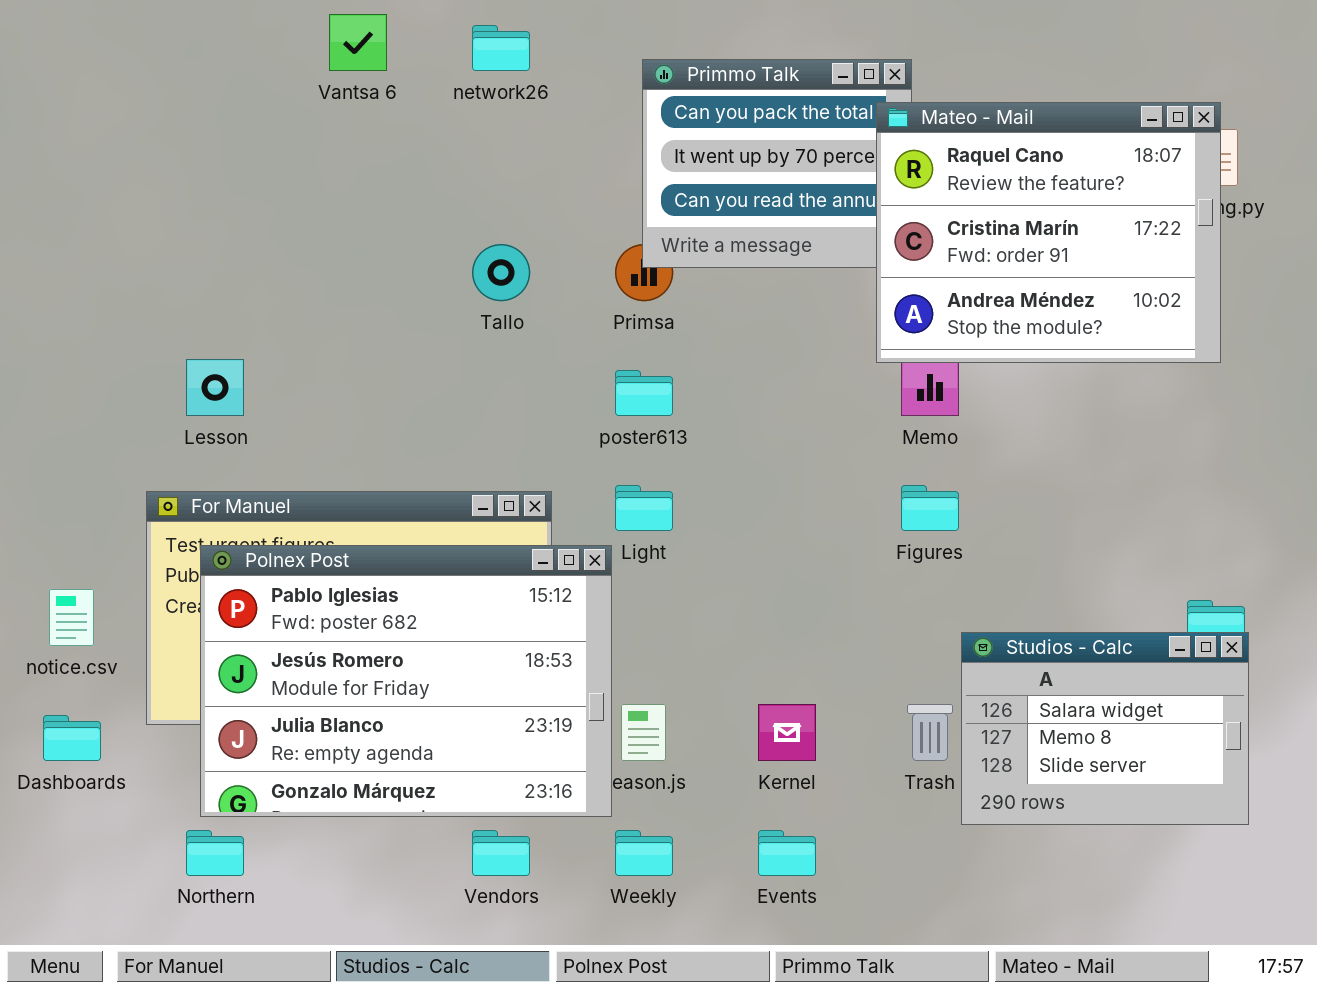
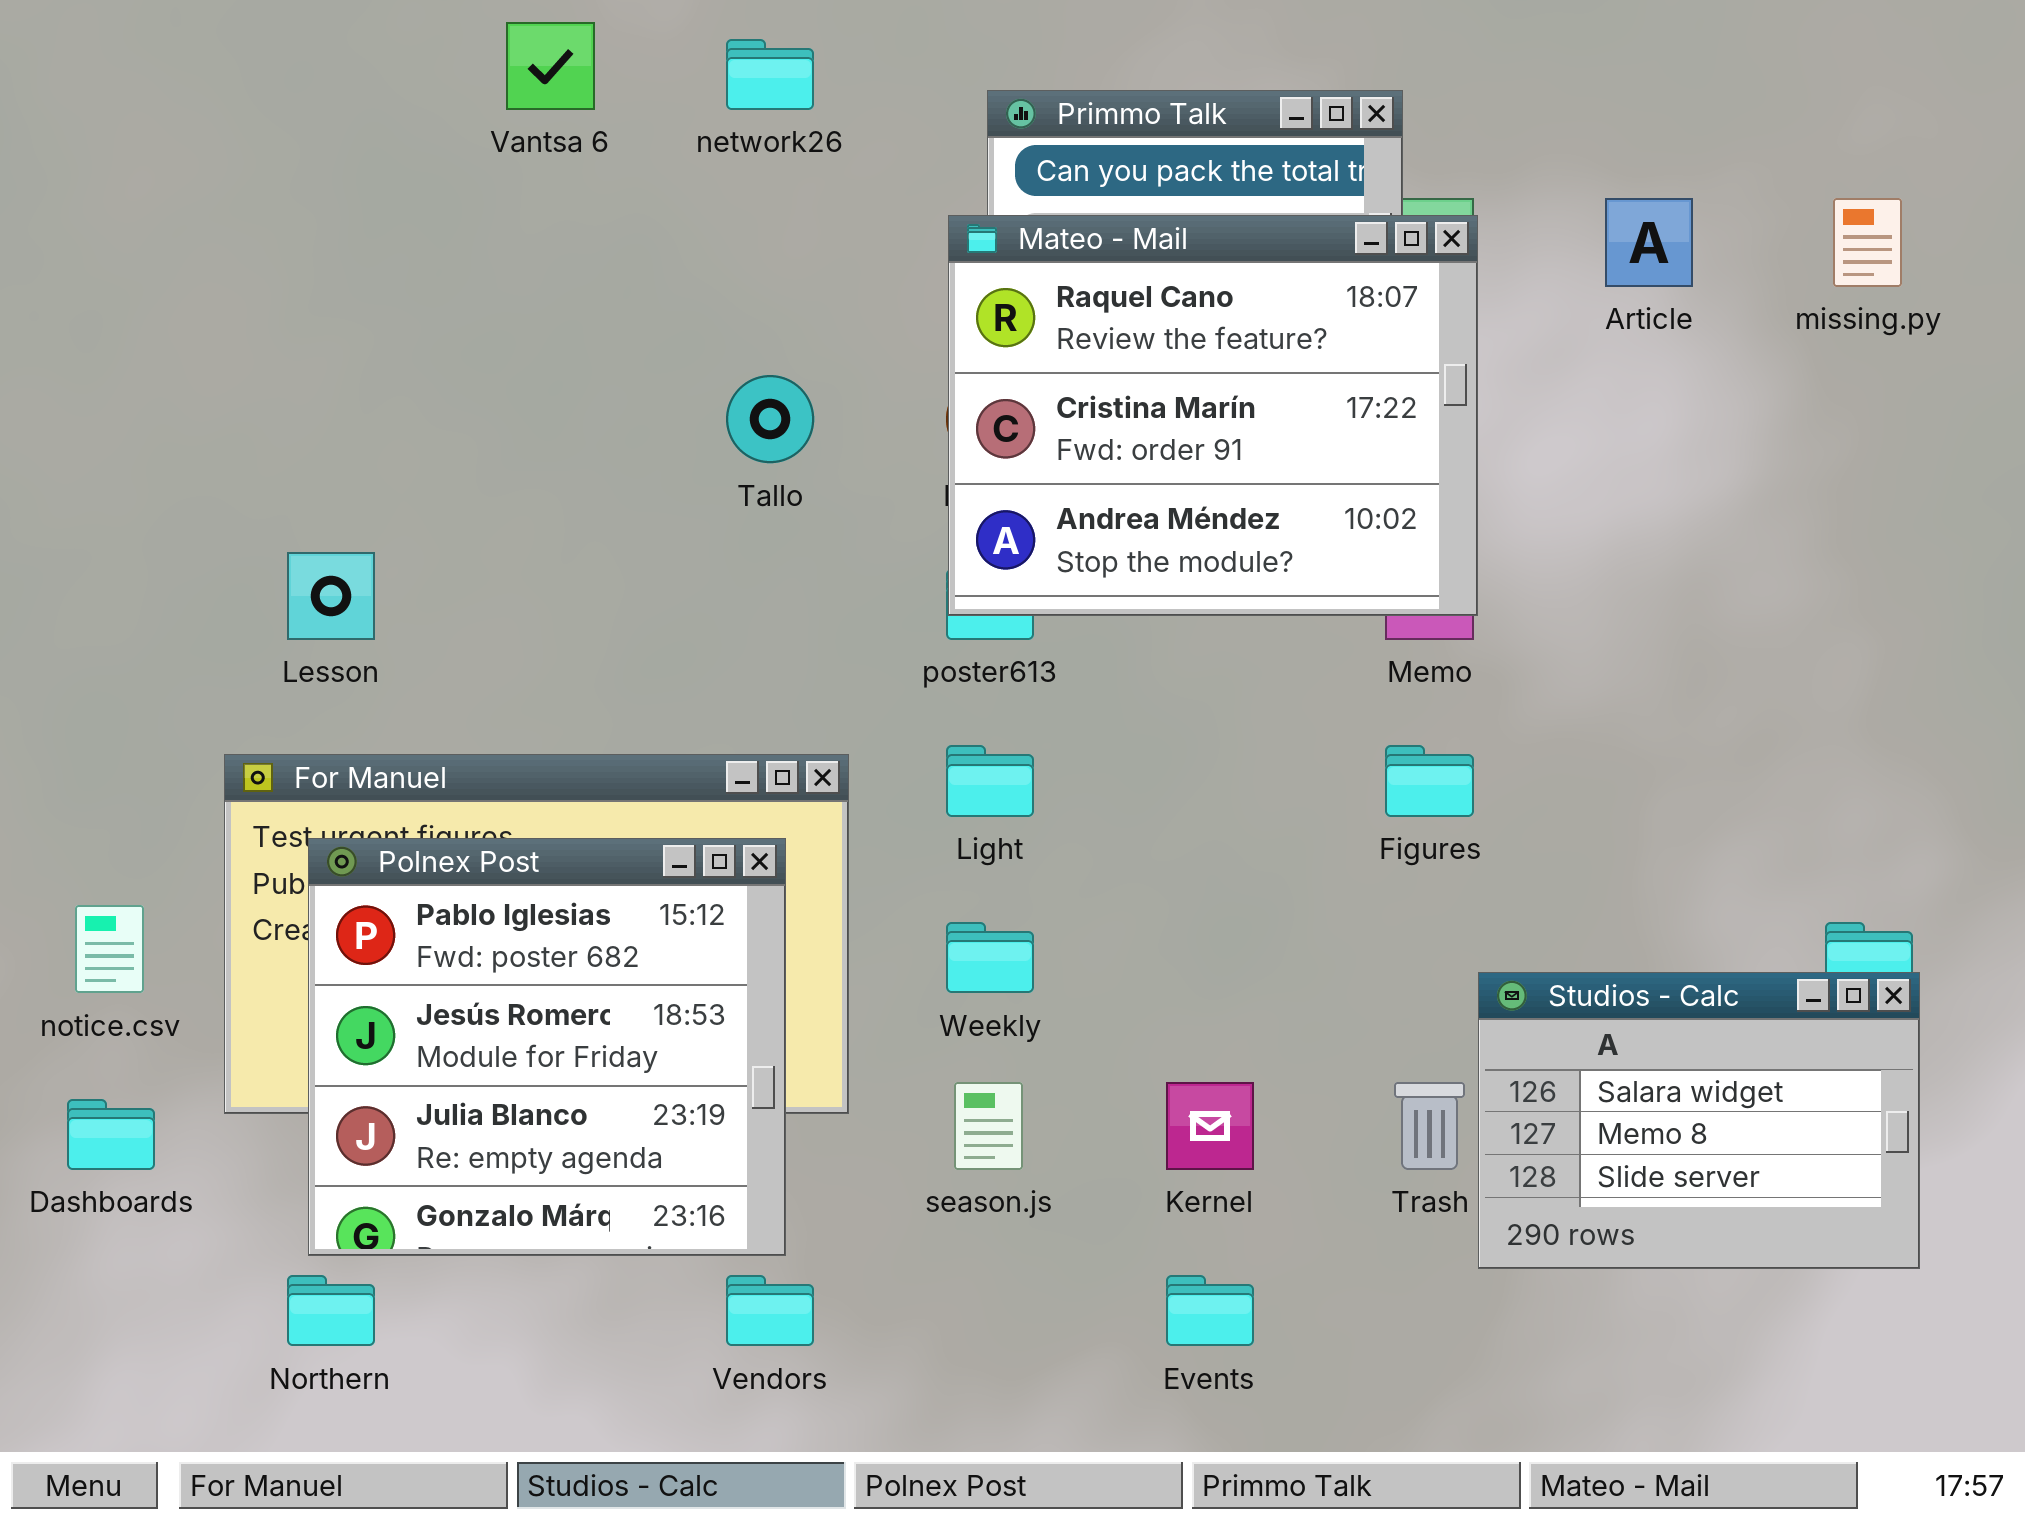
Mateo - Mail: [876,102,1221,363] -> [948,215,1478,616], moved
Polnex Post: [200,545,612,817] -> [308,838,786,1256], resized
Weekly: [615,830,673,876] -> [946,922,1034,993], moved

